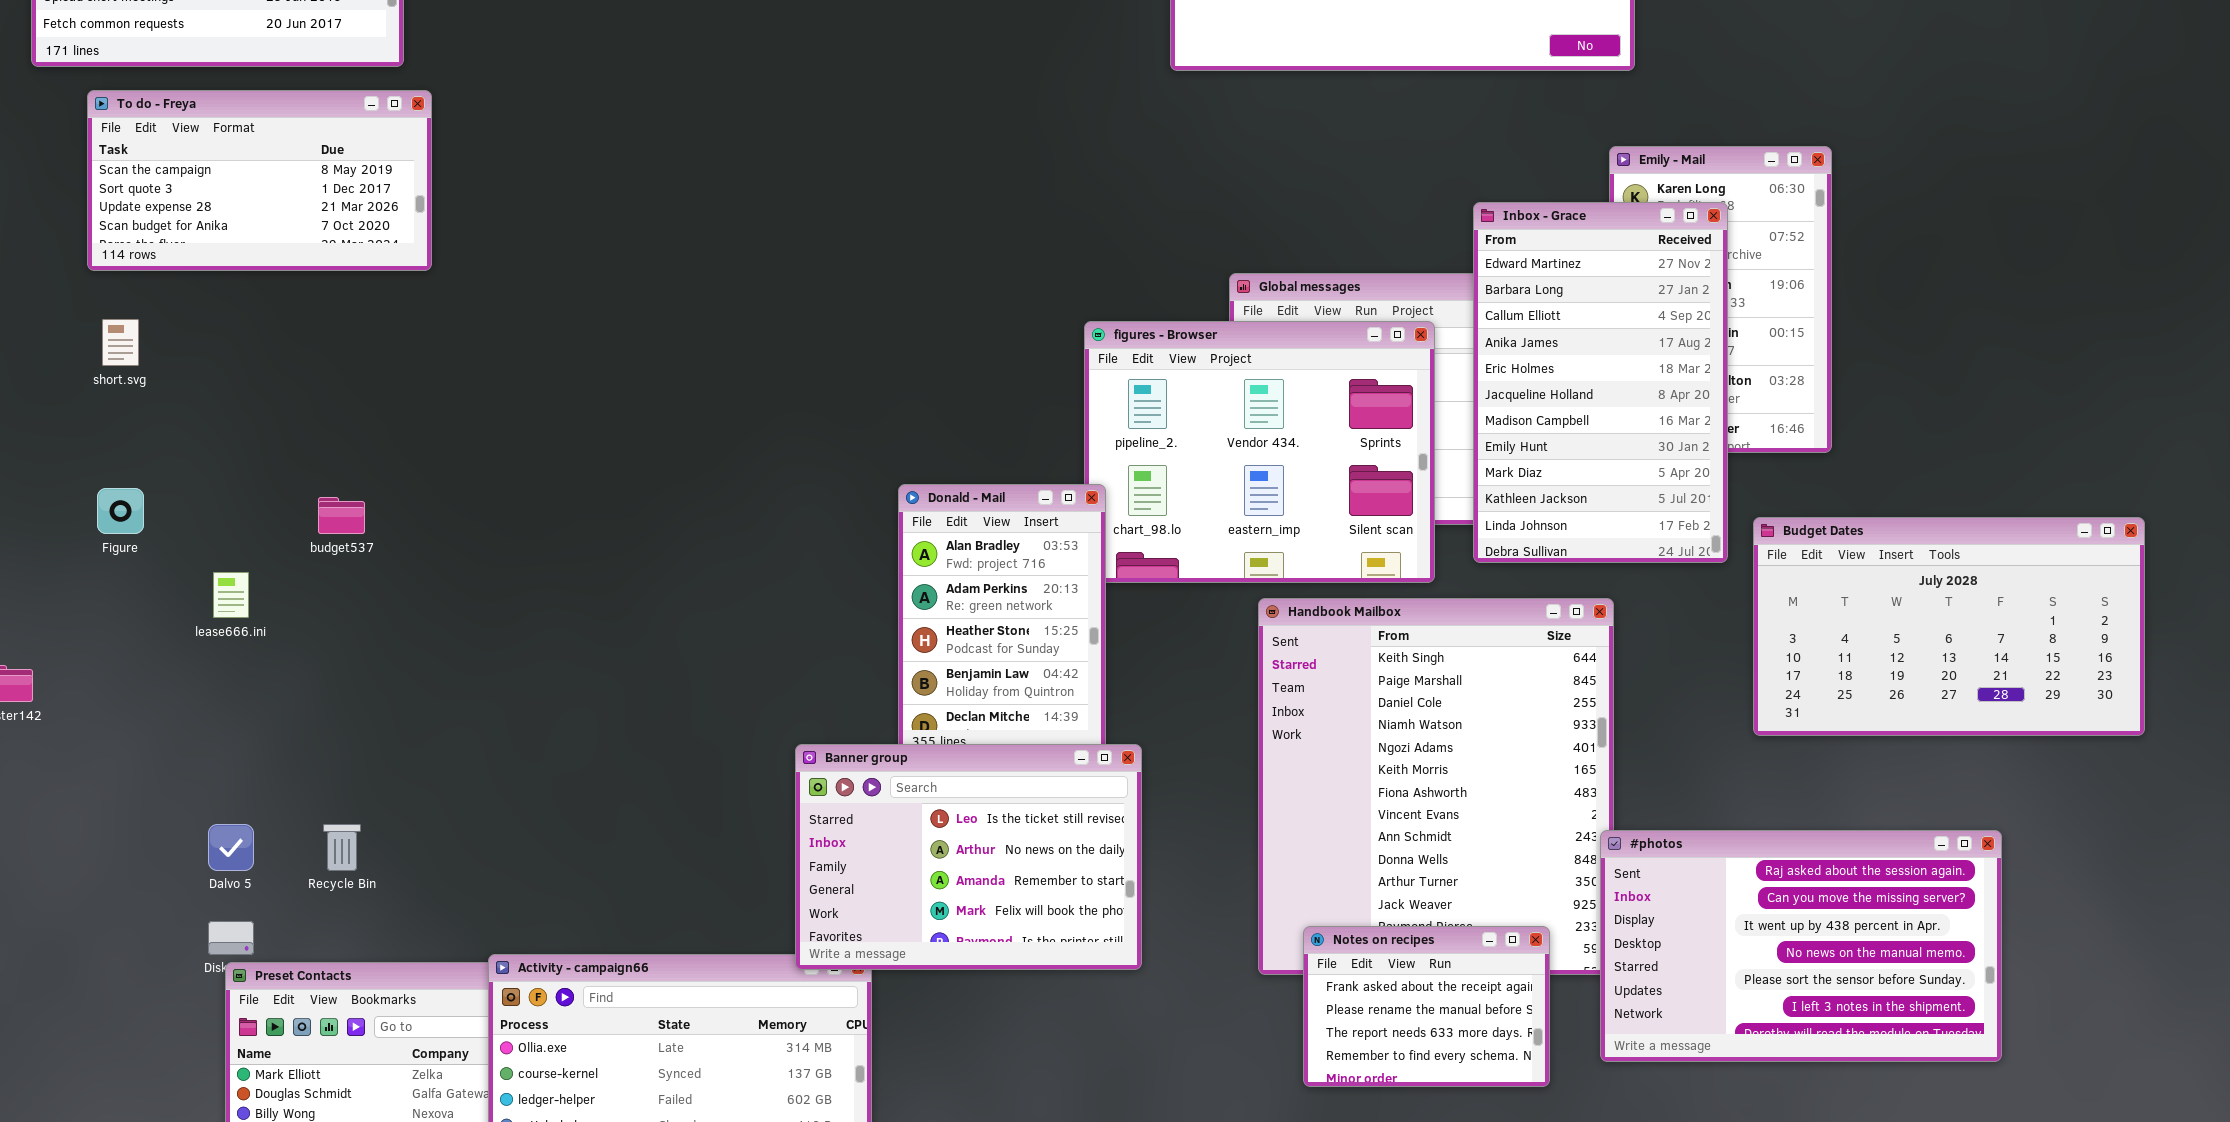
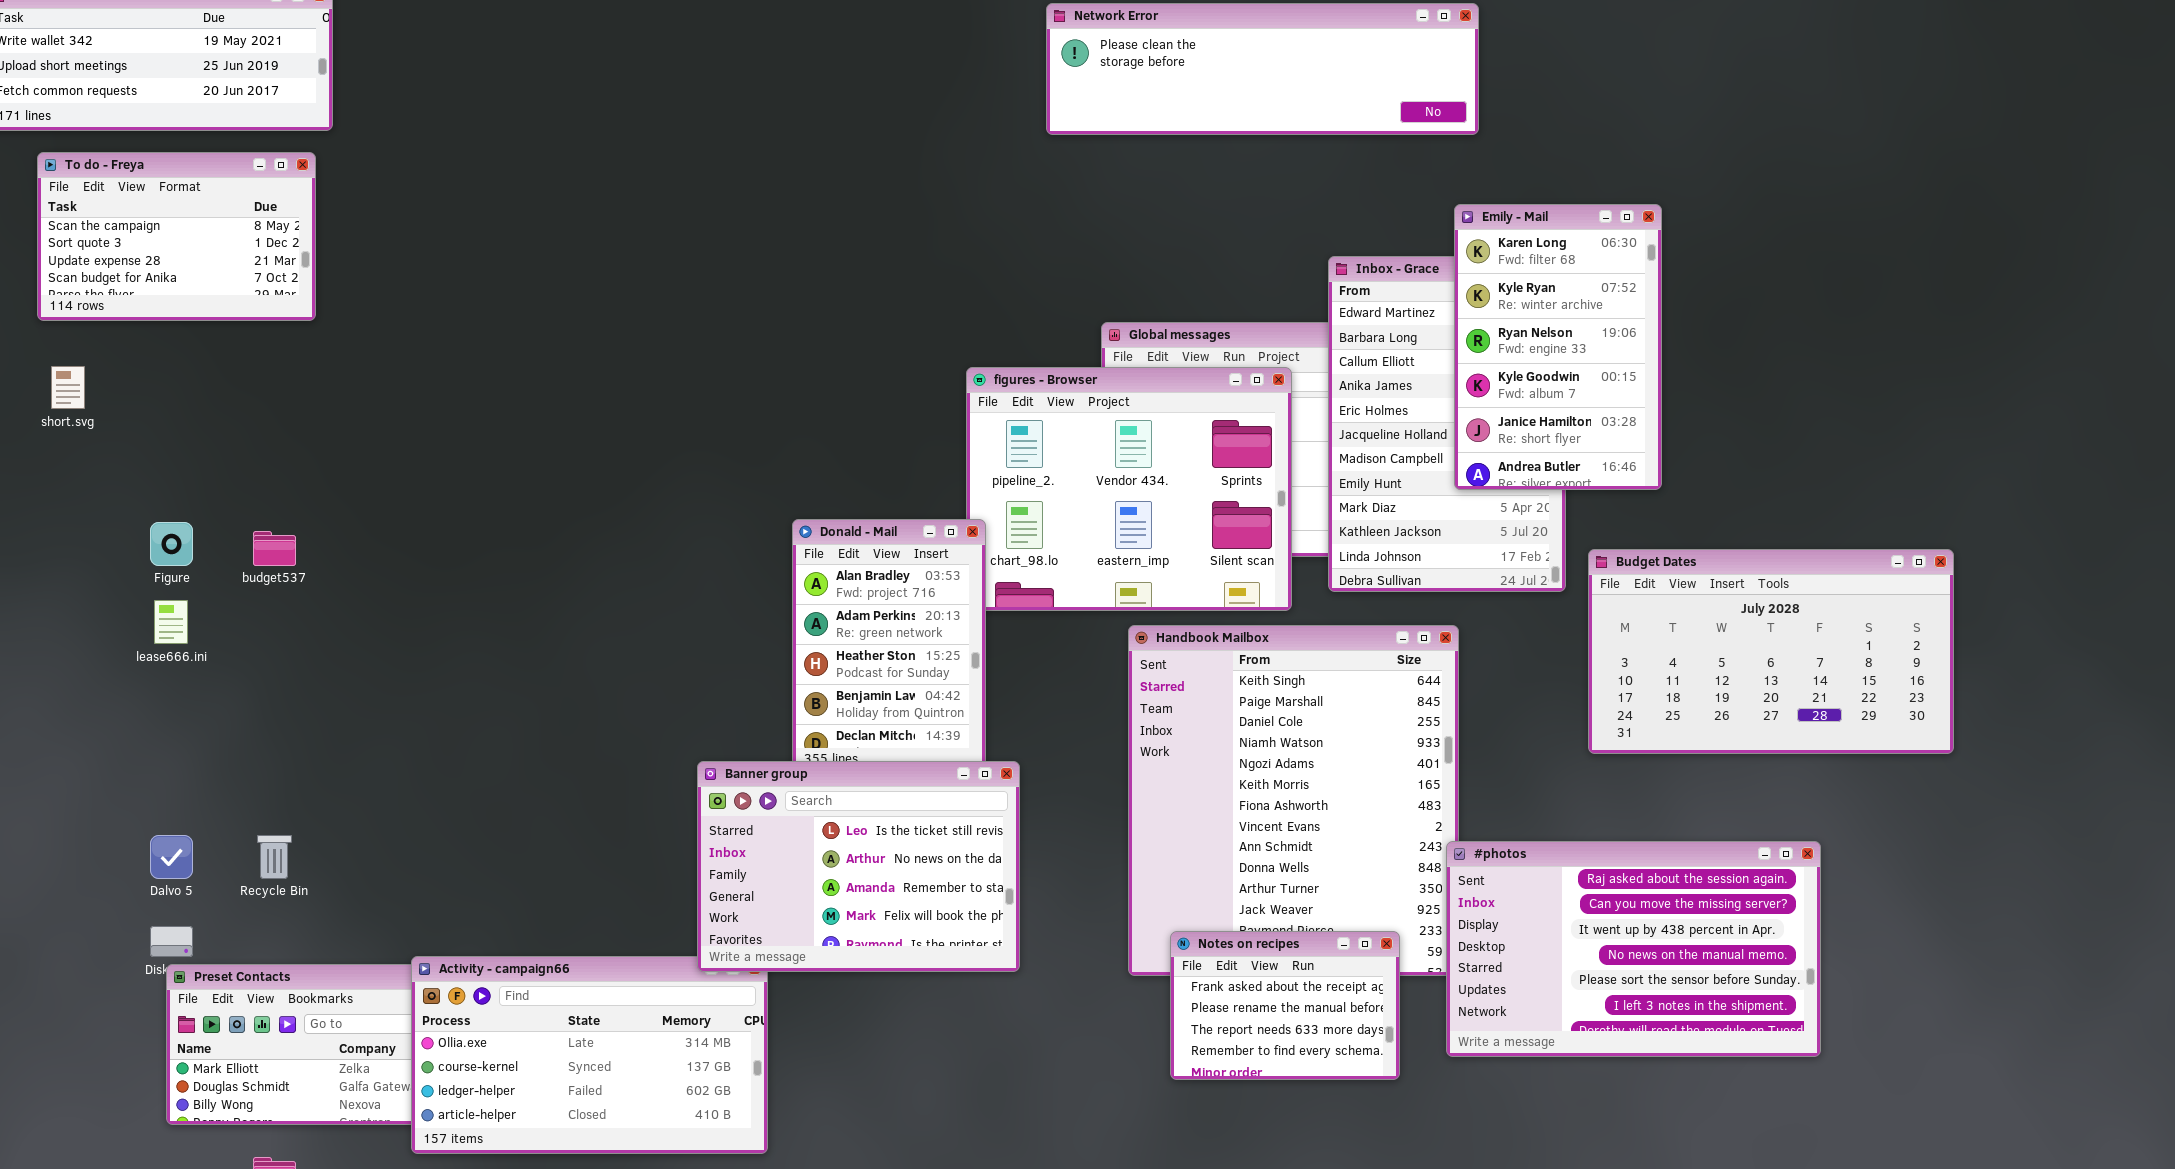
To do - Freya: [87,90,432,271] -> [37,152,316,321], resized
Emily - Mail: [1609,146,1832,453] -> [1454,204,1662,490], raised
Figure: [97,488,144,534] -> [150,522,193,566], moved

